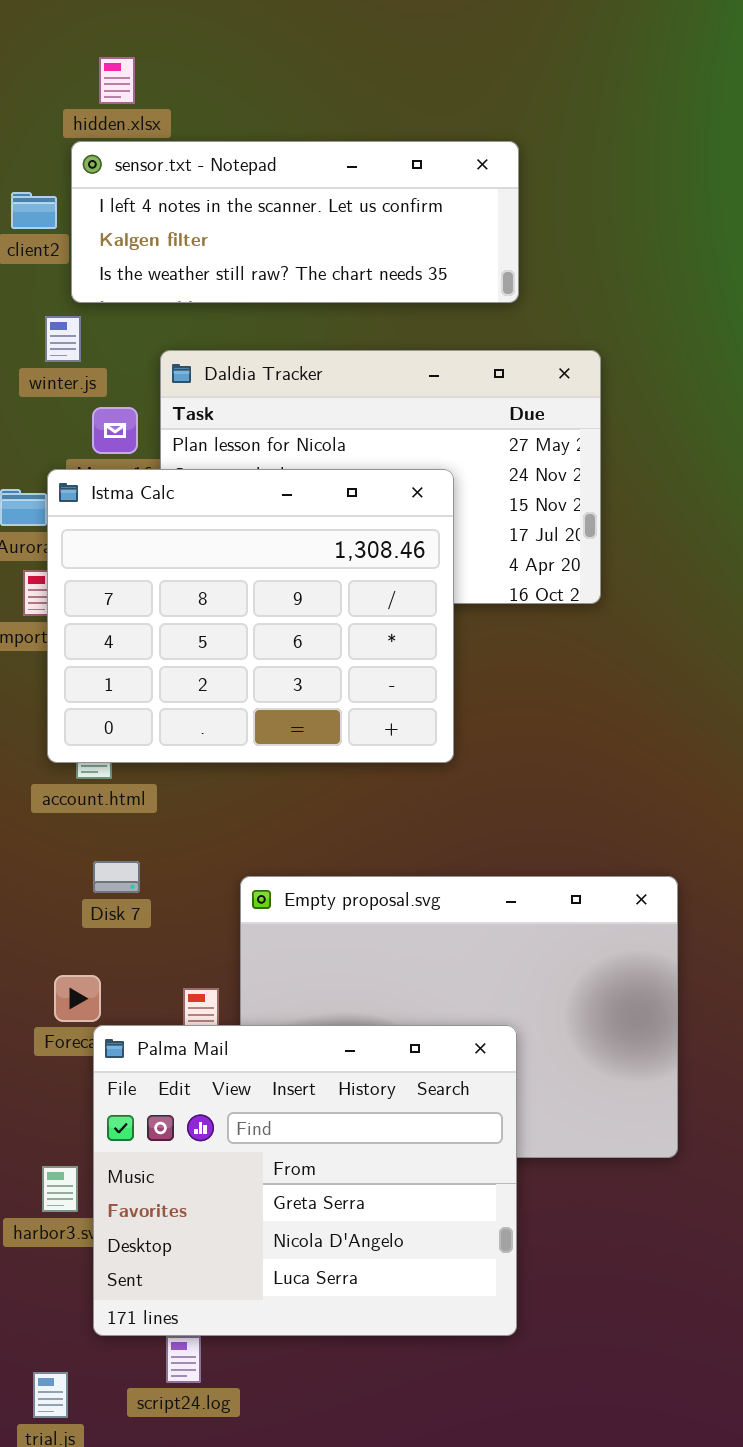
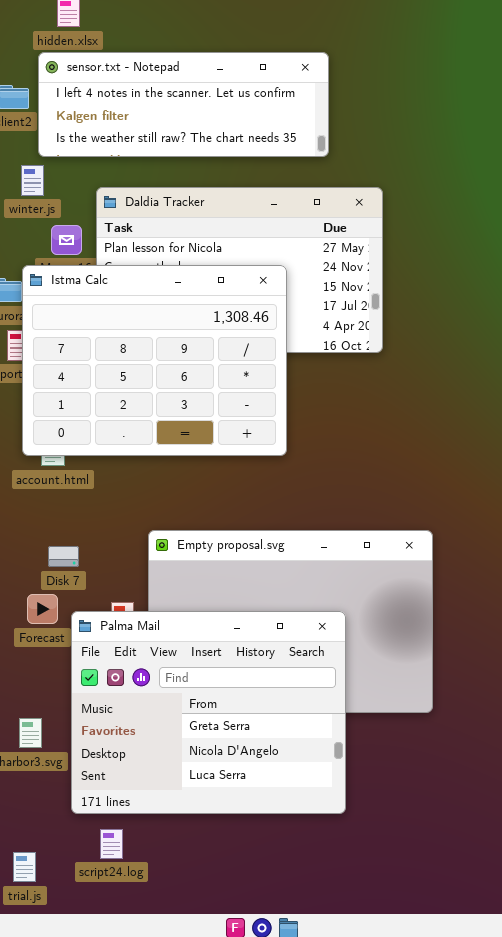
Disk 7: [93,861,140,893] -> [48,546,79,567], moved
Palma Mail: [93,1025,517,1336] -> [71,611,346,814], moved

